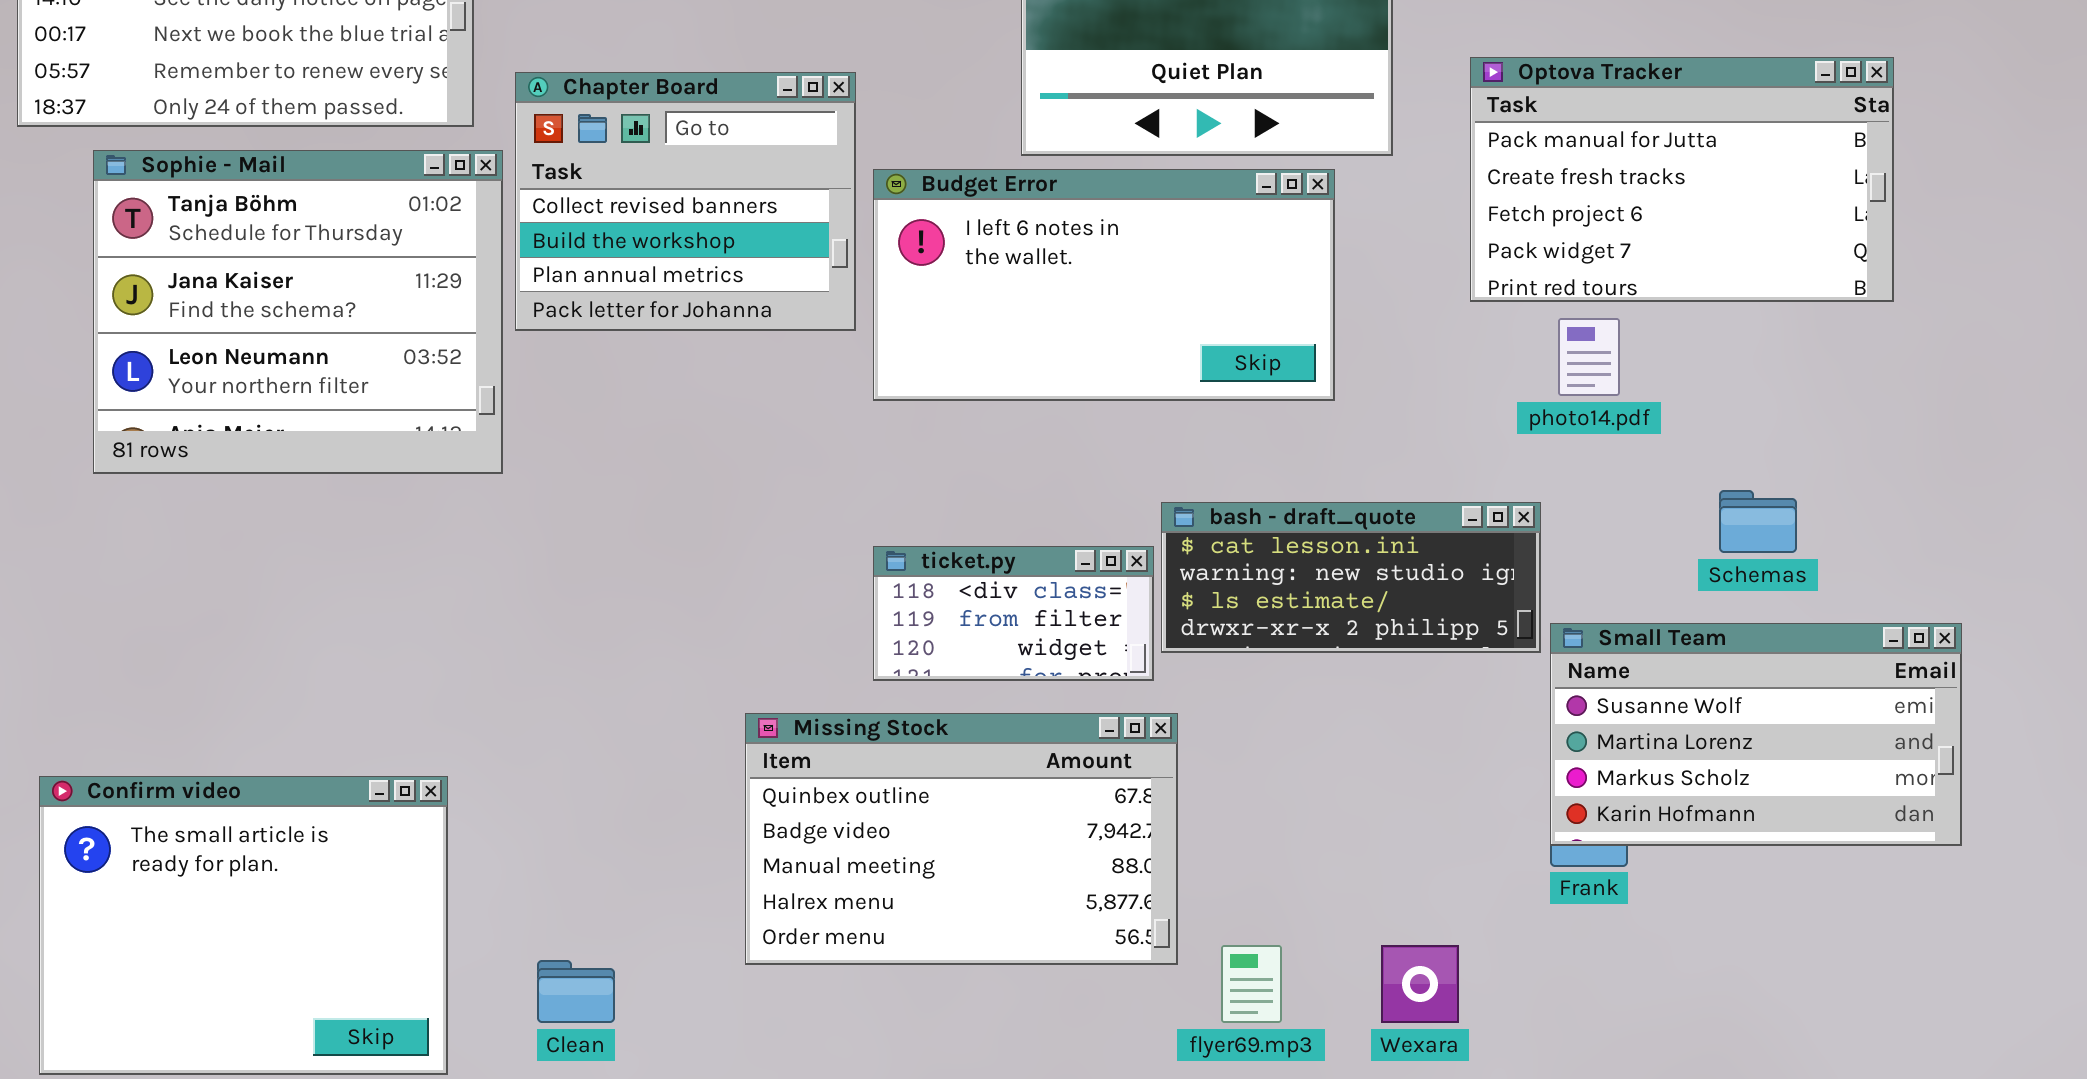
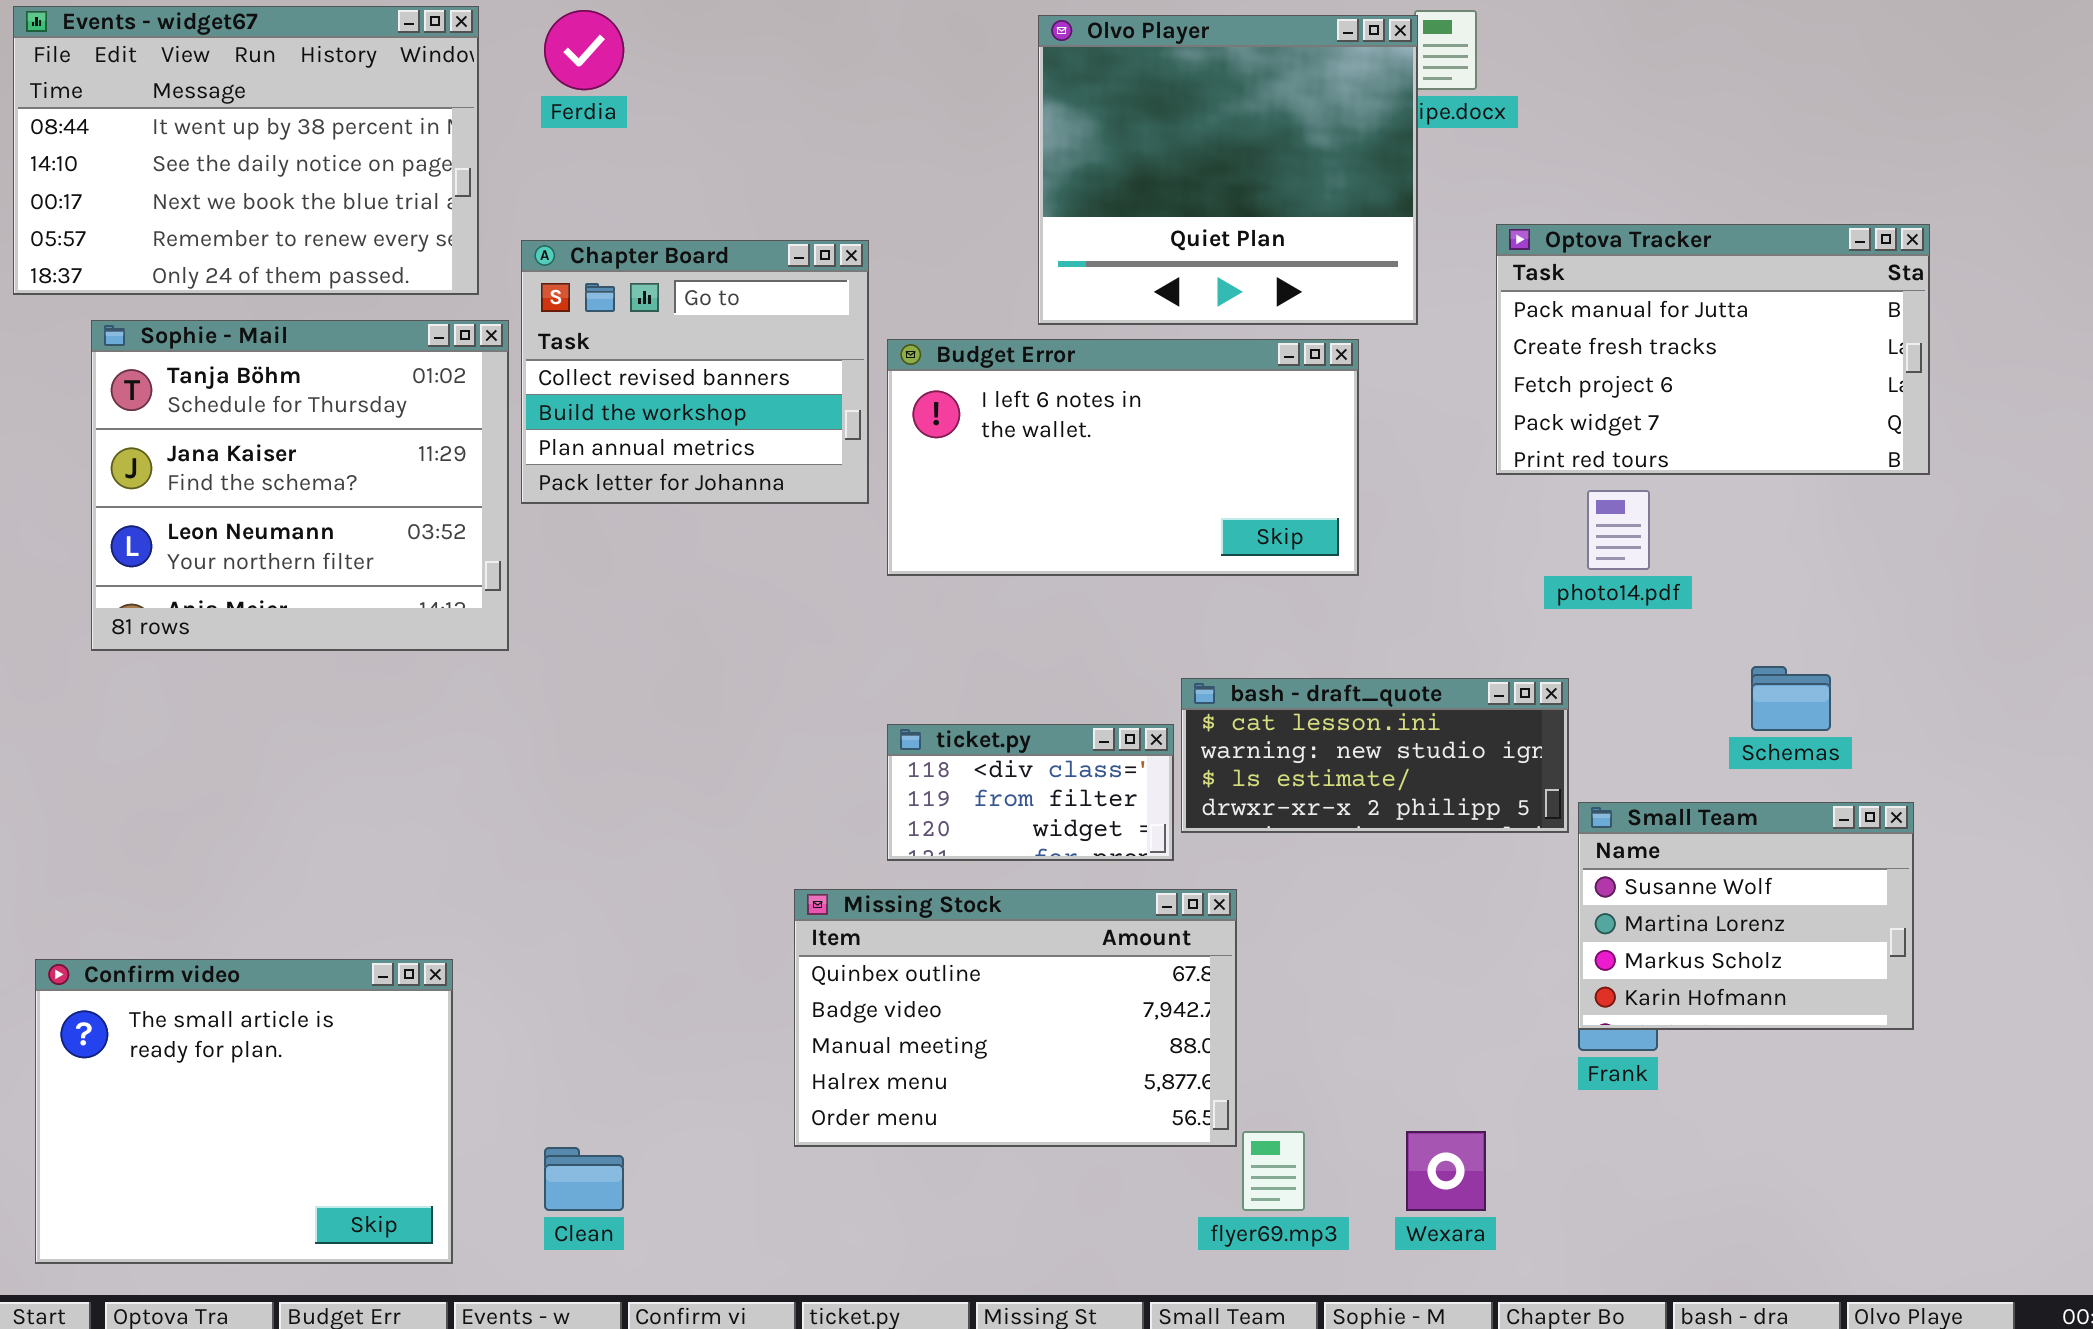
Small Team: [1550,623,1962,846] -> [1578,802,1914,1030], resized
Missing Stock: [745,713,1178,965] -> [794,889,1237,1147], moved

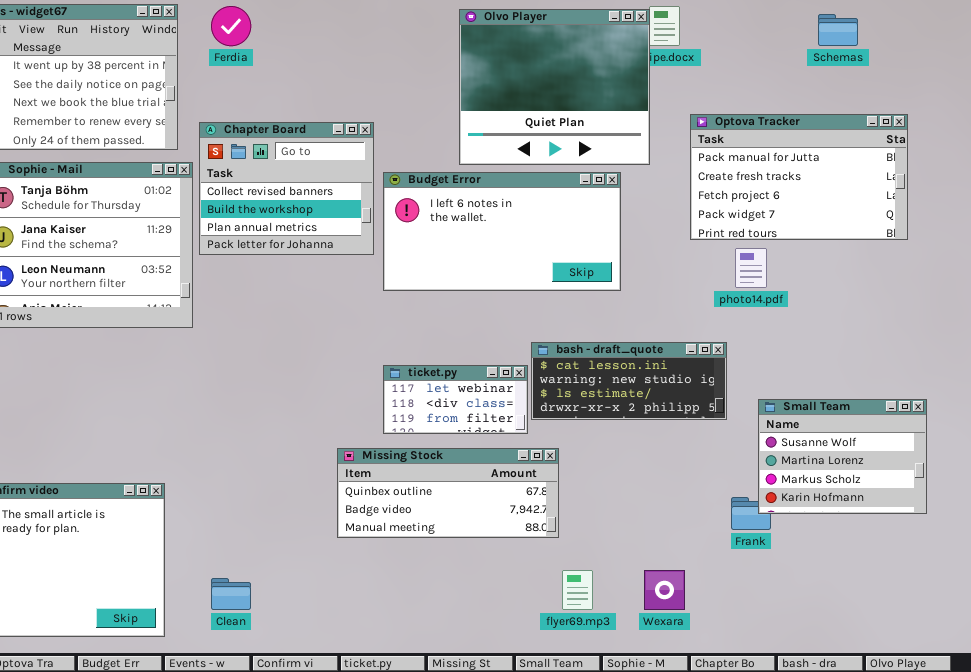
Schemas: [1751,666,1831,731] -> [818,14,858,46], moved
ticket.py: [887,724,1174,861] -> [383,365,528,434], scrolled up 1 row
Small Team: [1578,802,1914,1030] -> [758,399,927,514], moved
Missing Stock: [794,889,1237,1147] -> [337,448,559,538], resized

